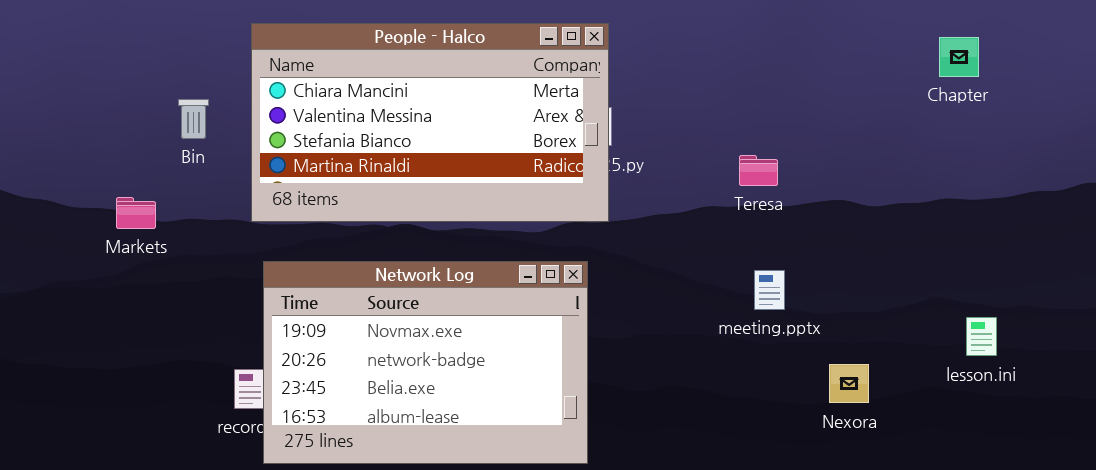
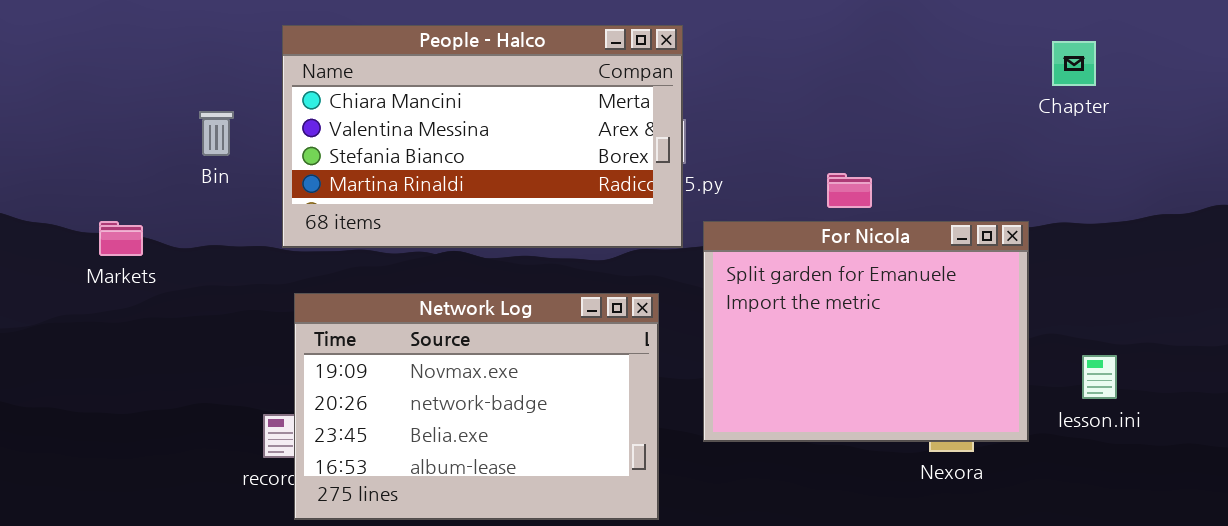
Markets: [116,197,156,229] -> [99,221,143,256], moved
For Nicola: none -> [703,221,1029,442], opened

